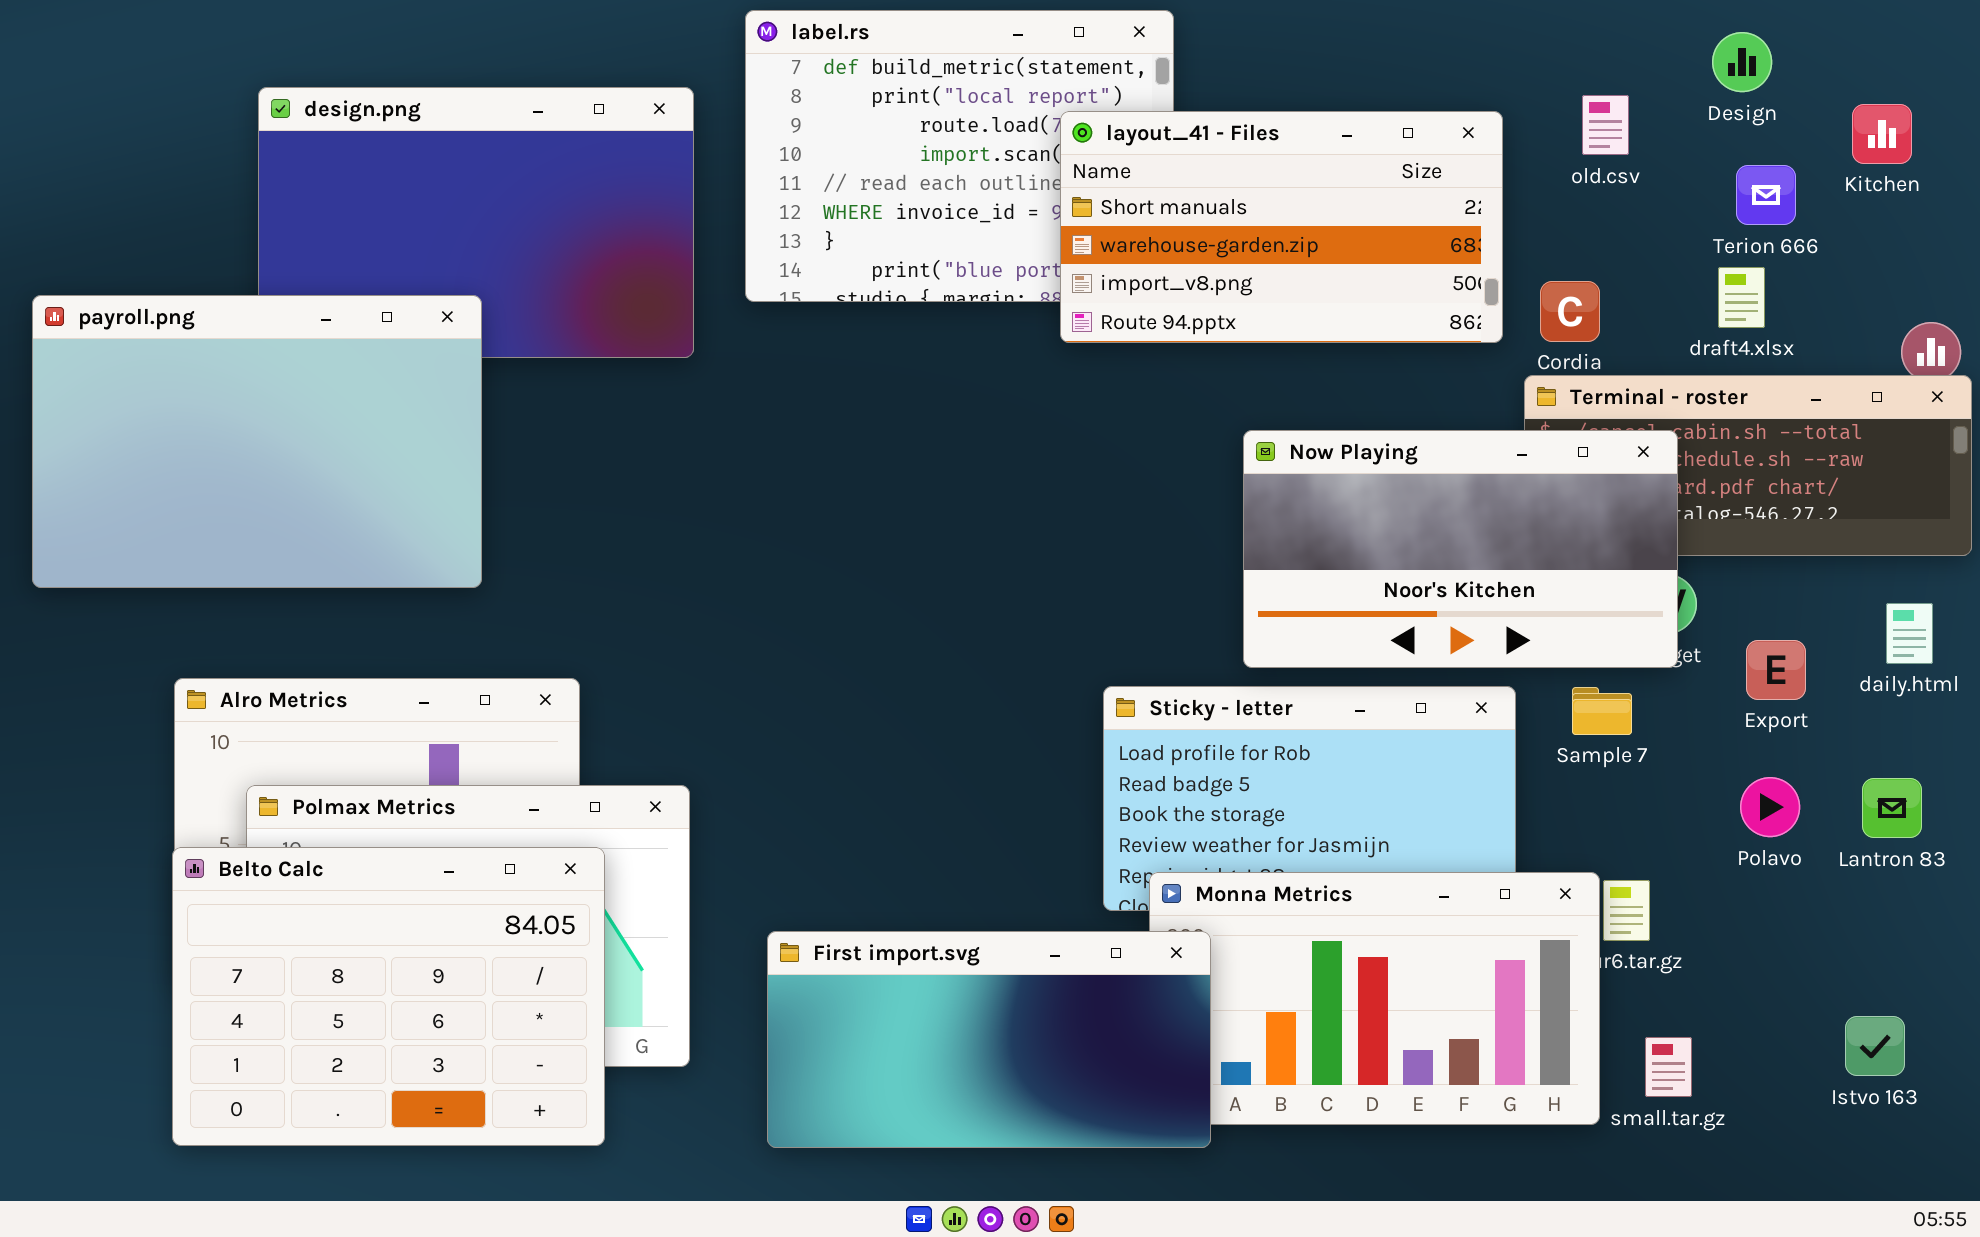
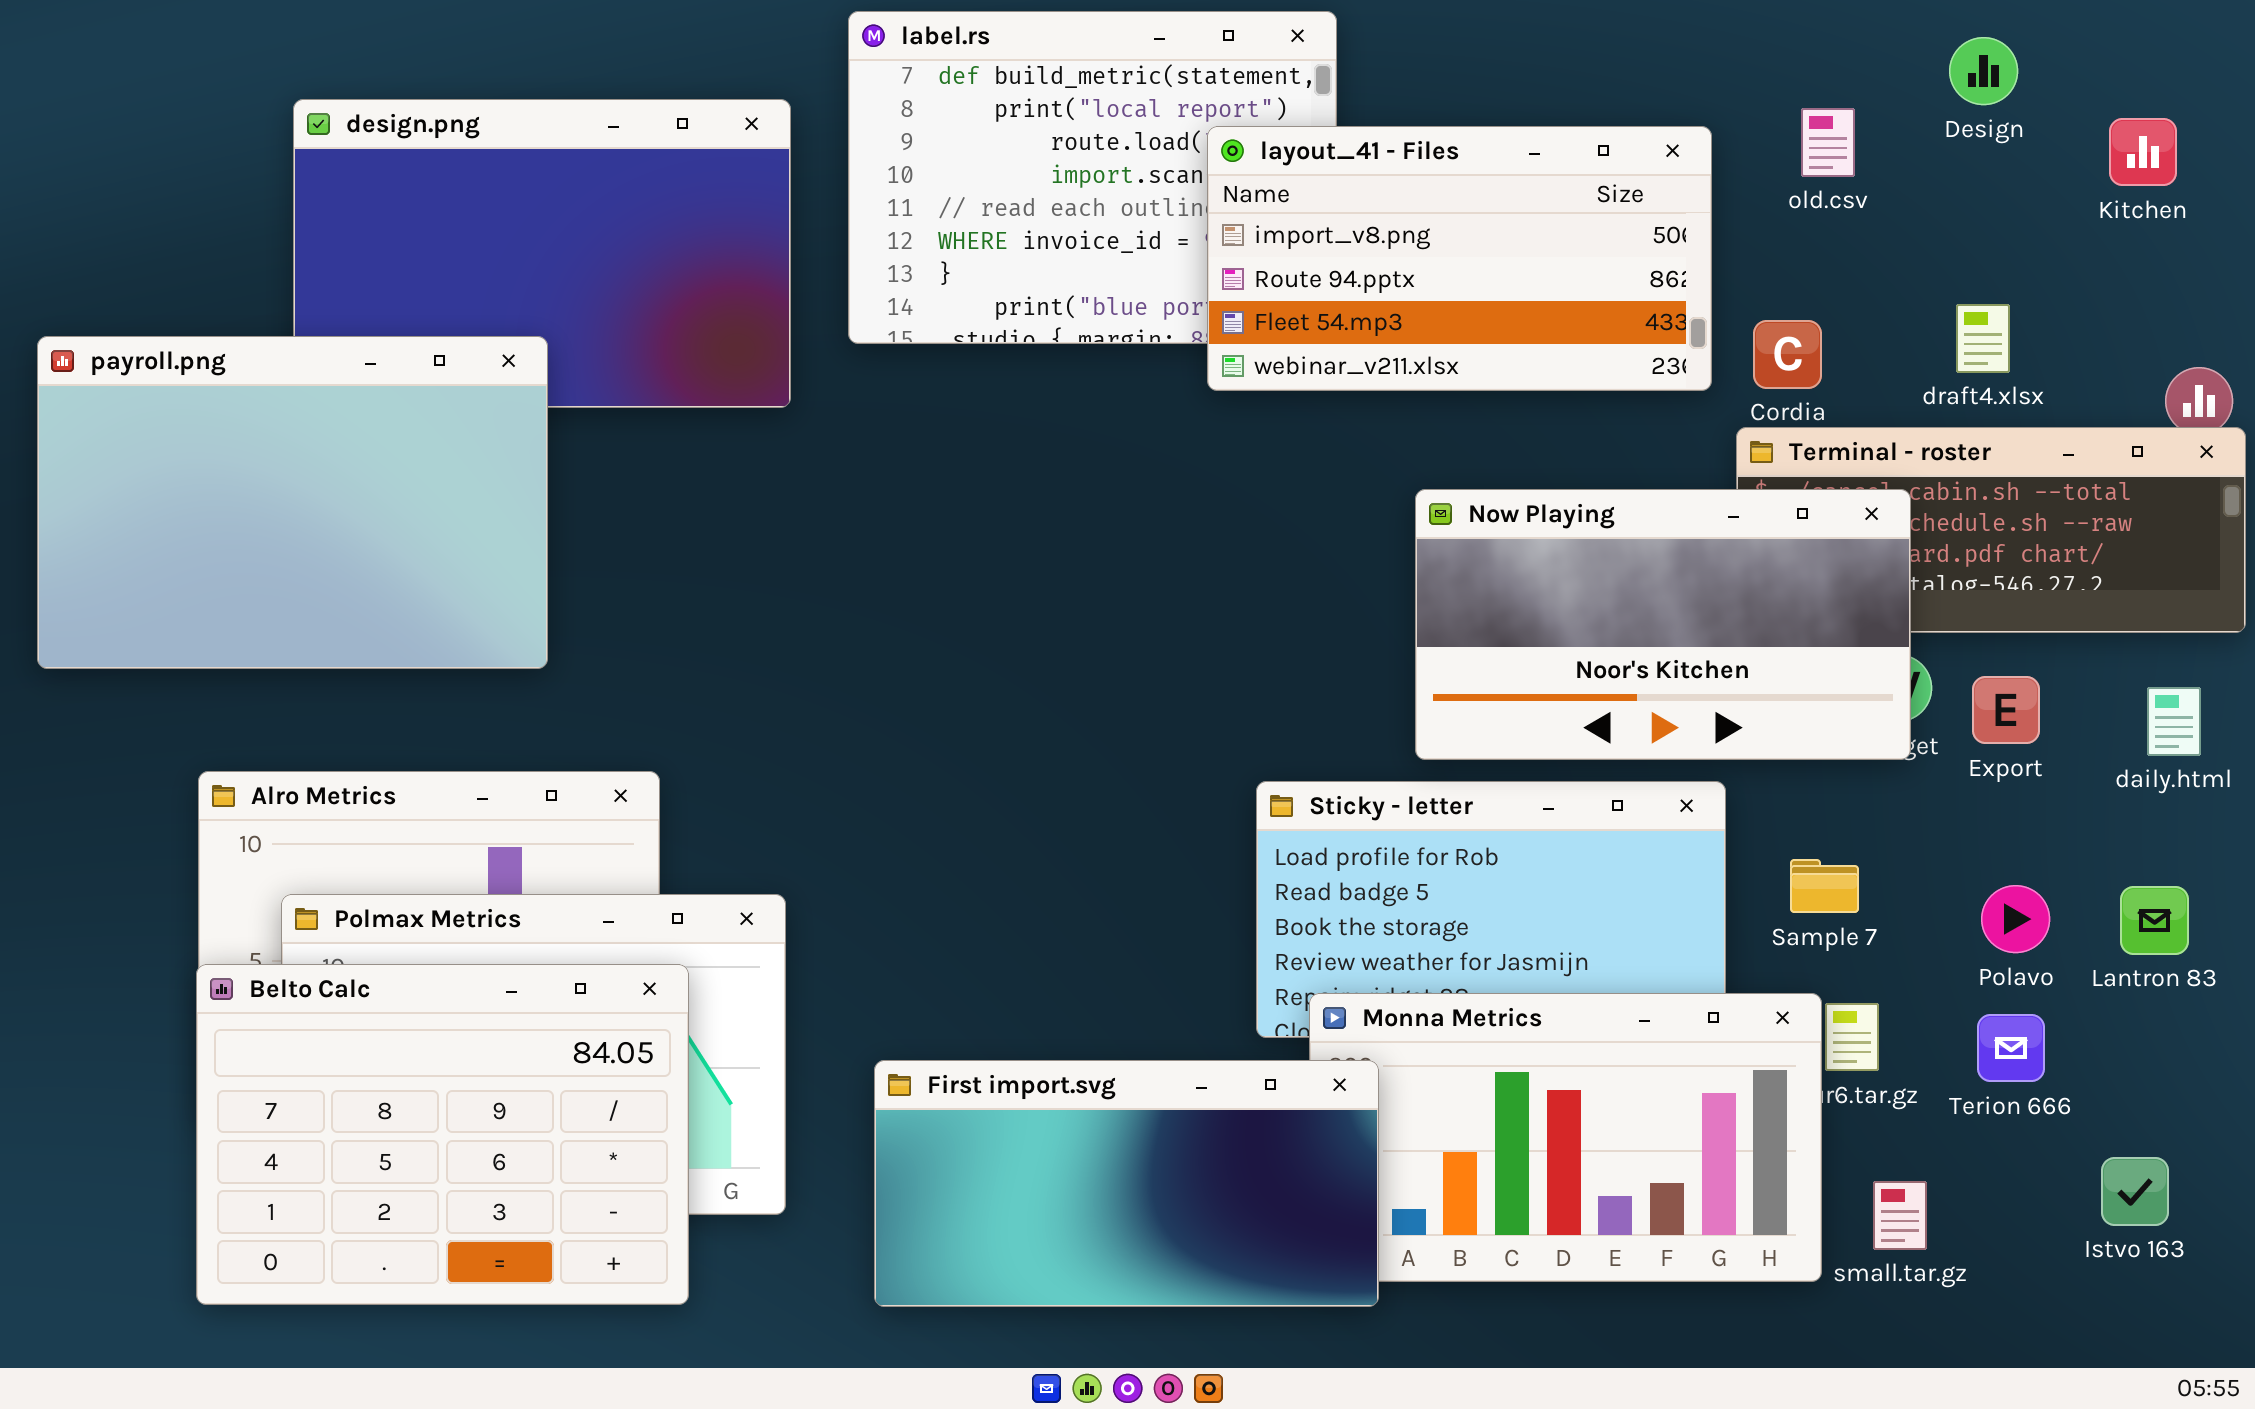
layout_41 - Files: [1060,111,1503,343] -> [1207,126,1712,391], scrolled down 2 rows
Terion 666: [1736,165,1796,225] -> [1977,1014,2045,1082], moved
Export: [1746,640,1806,700] -> [1972,676,2040,744], moved
Sample 7: [1572,687,1632,735] -> [1790,859,1859,913], moved

